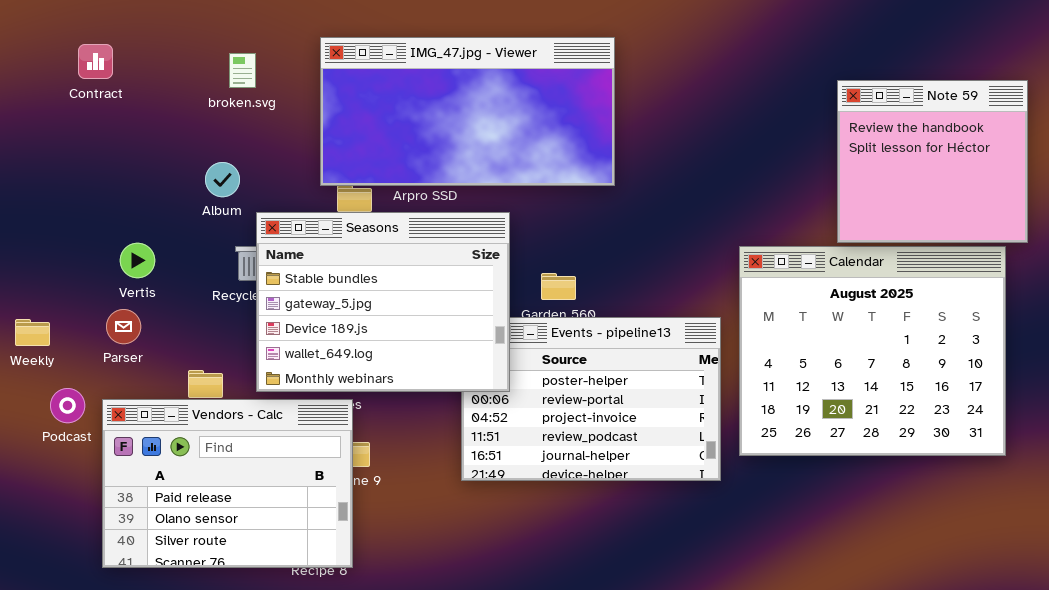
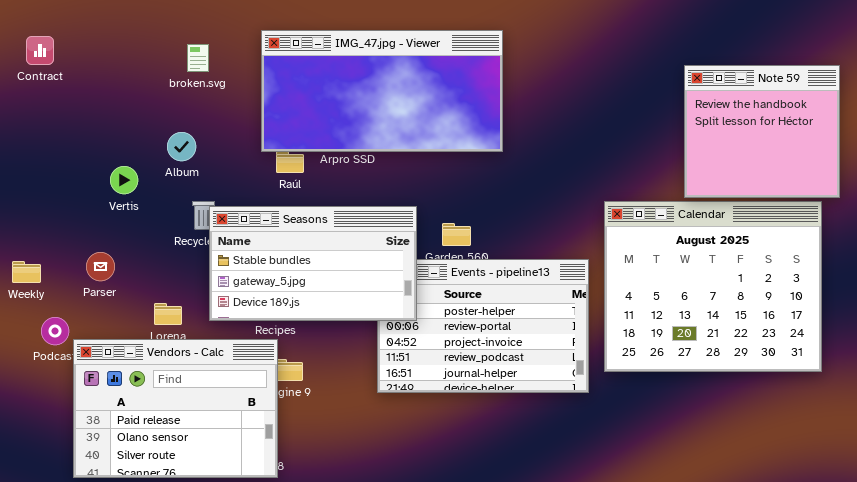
Contract: [78,44,113,79] -> [26,36,54,65], moved
Seasons: [256,212,510,392] -> [209,206,417,321], resized
Vertis: [120,243,155,278] -> [110,166,138,194], moved
Vendors - Calc: [102,399,353,568] -> [73,339,278,478], moved

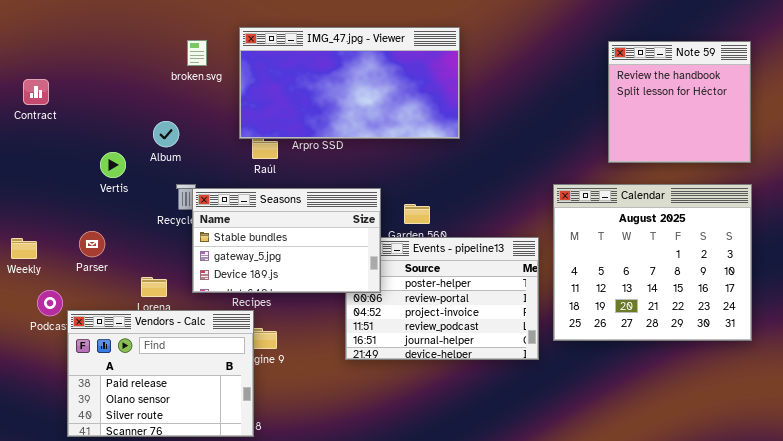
Contract: [26,36,54,65] -> [23,79,49,105], moved
broken.svg: [187,44,209,72] -> [187,40,207,66], moved
Note 59: [684,65,840,198] -> [608,41,751,163], moved

